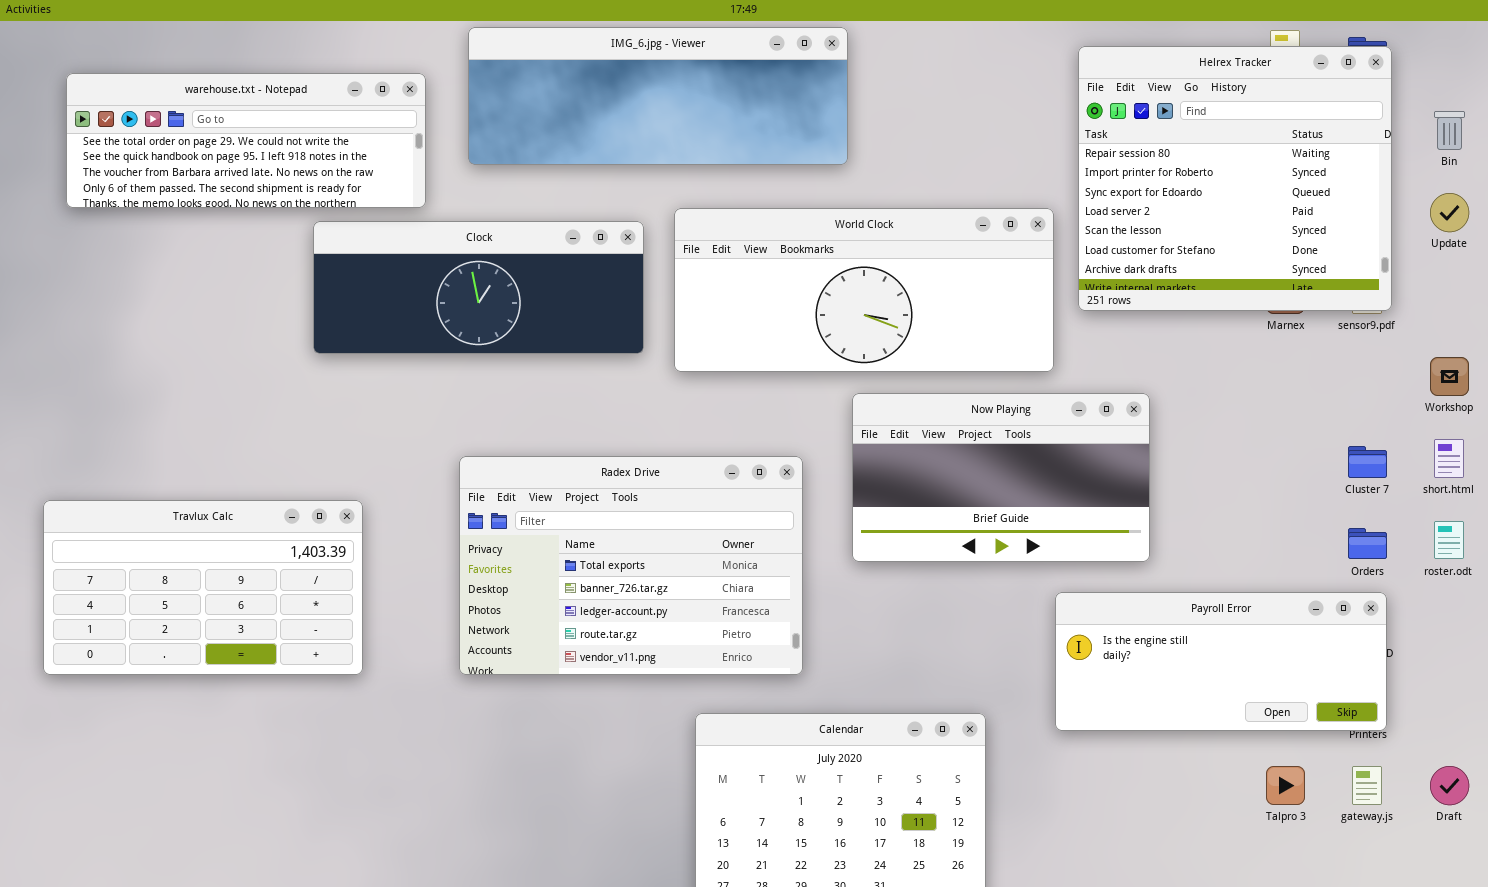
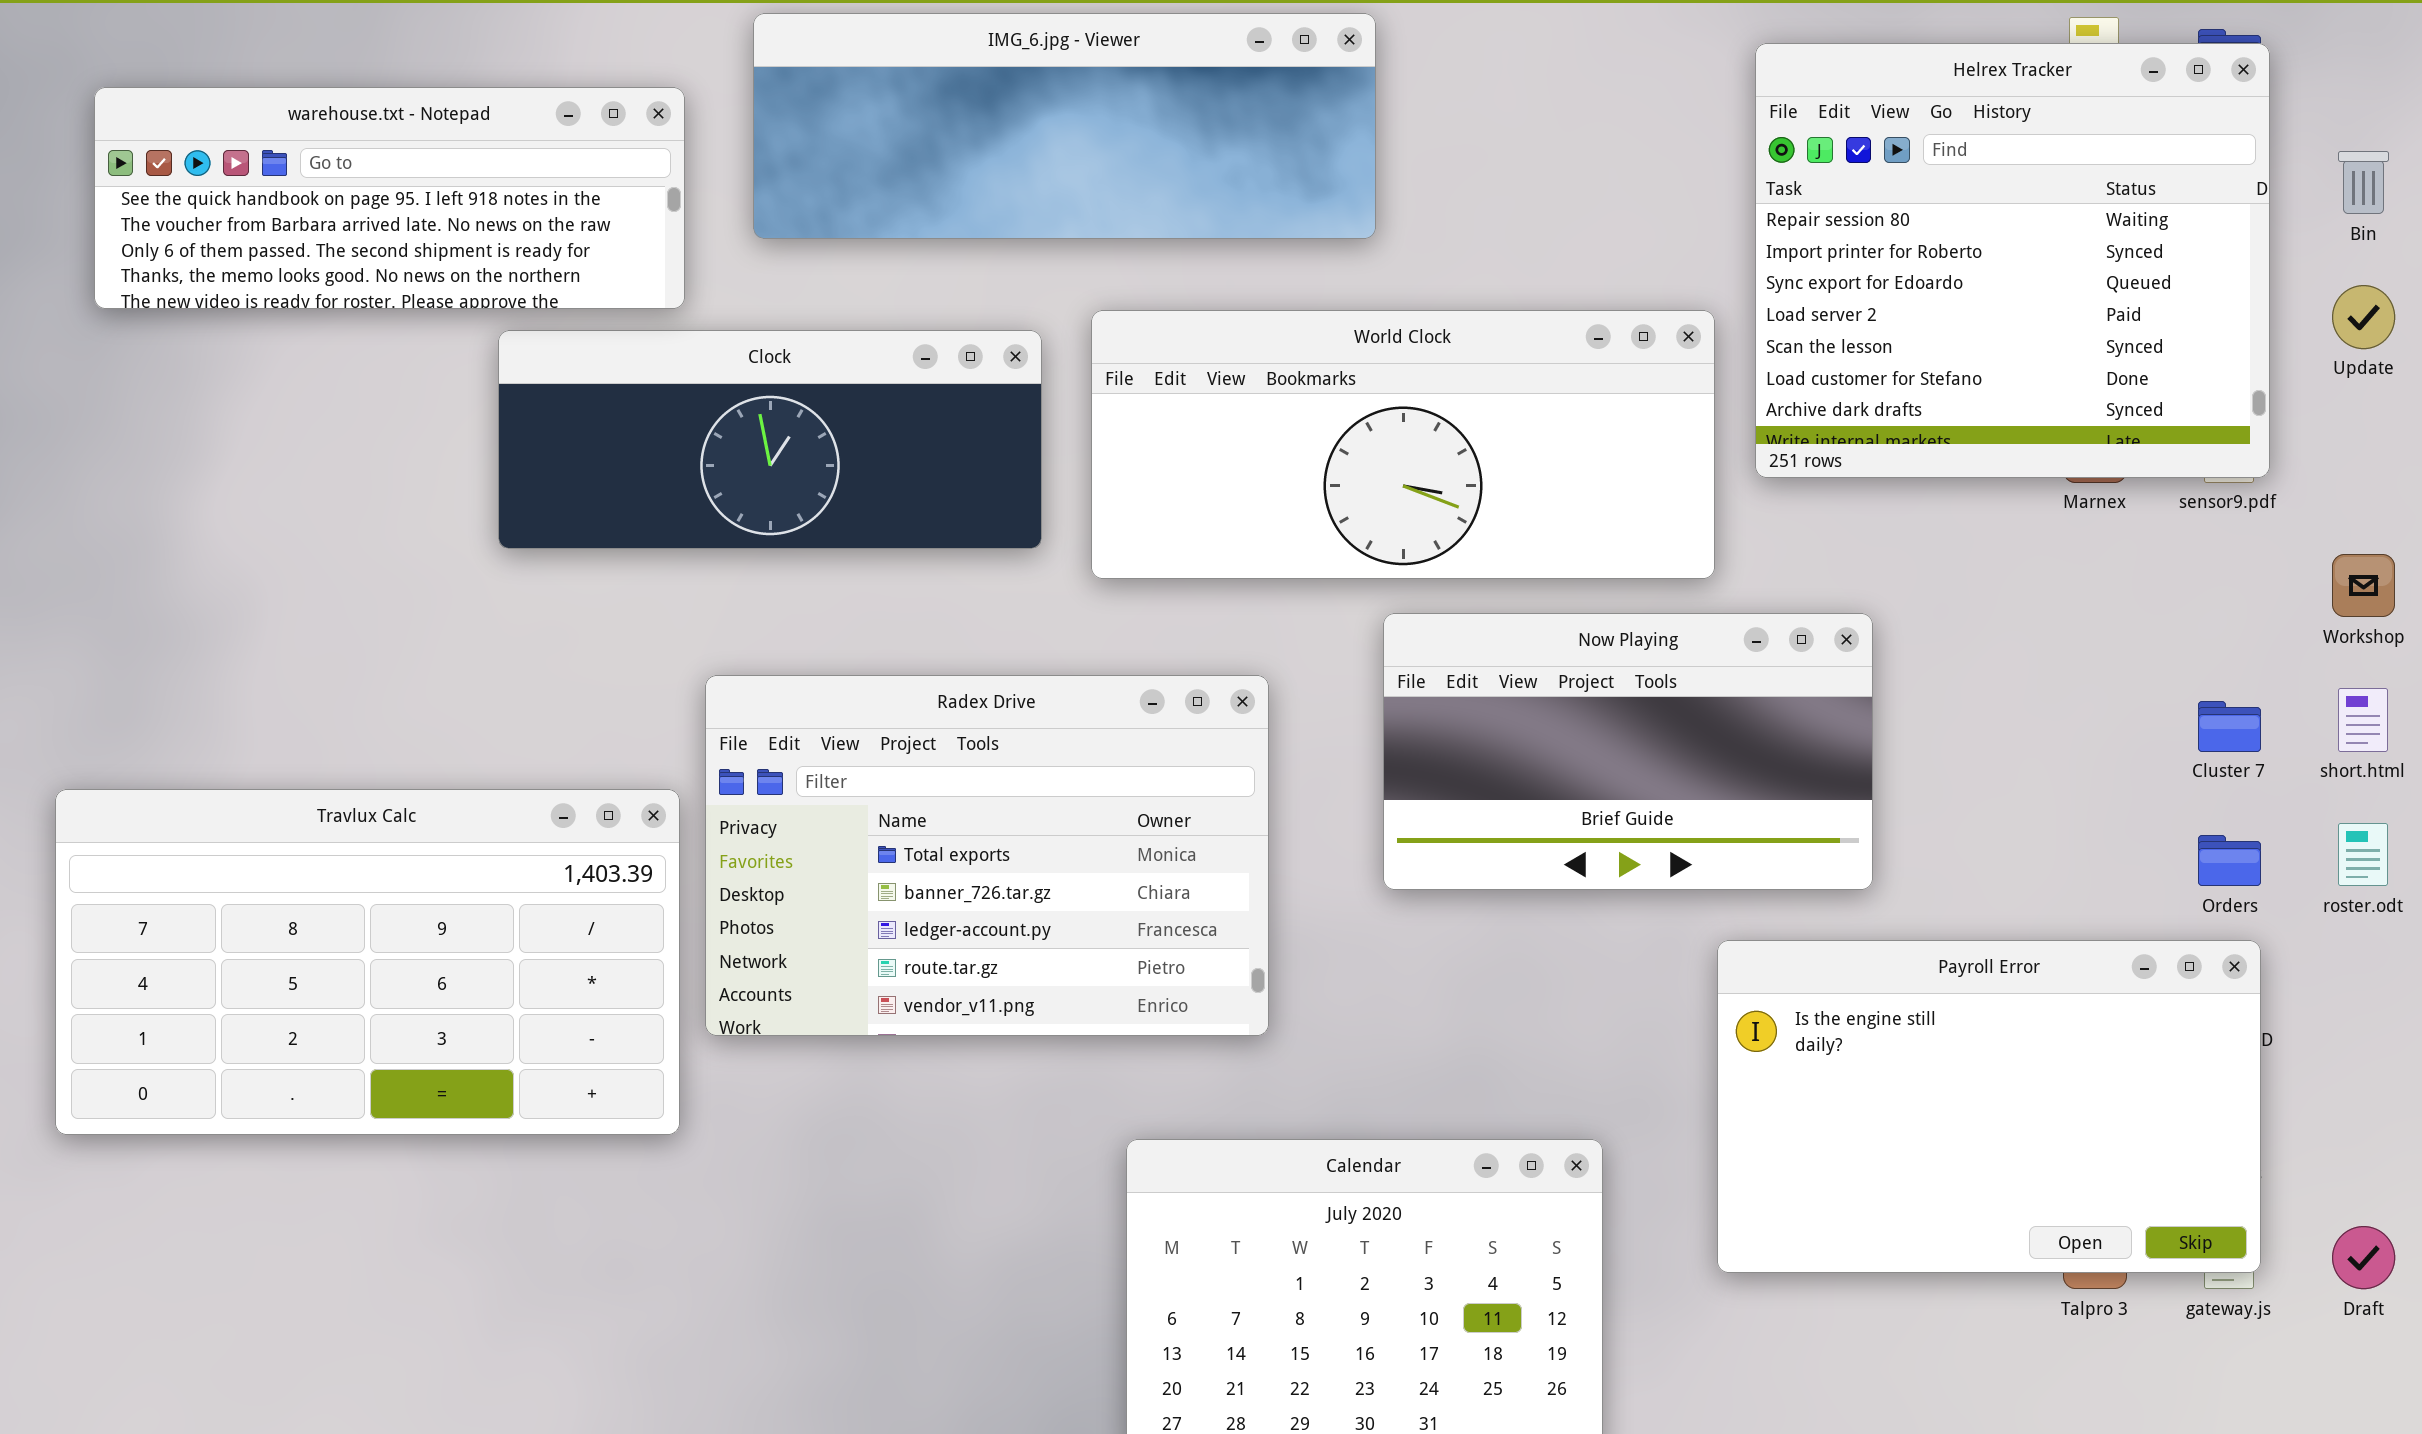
warehouse.txt - Notepad: [66,73,426,208] -> [94,87,685,309], scrolled down 1 row
Radex Drive: [459,456,803,675] -> [705,675,1269,1036], moved
Travlux Calc: [43,500,363,675] -> [55,789,680,1135], resized
Payroll Error: [1055,592,1387,731] -> [1717,940,2261,1273], resized

